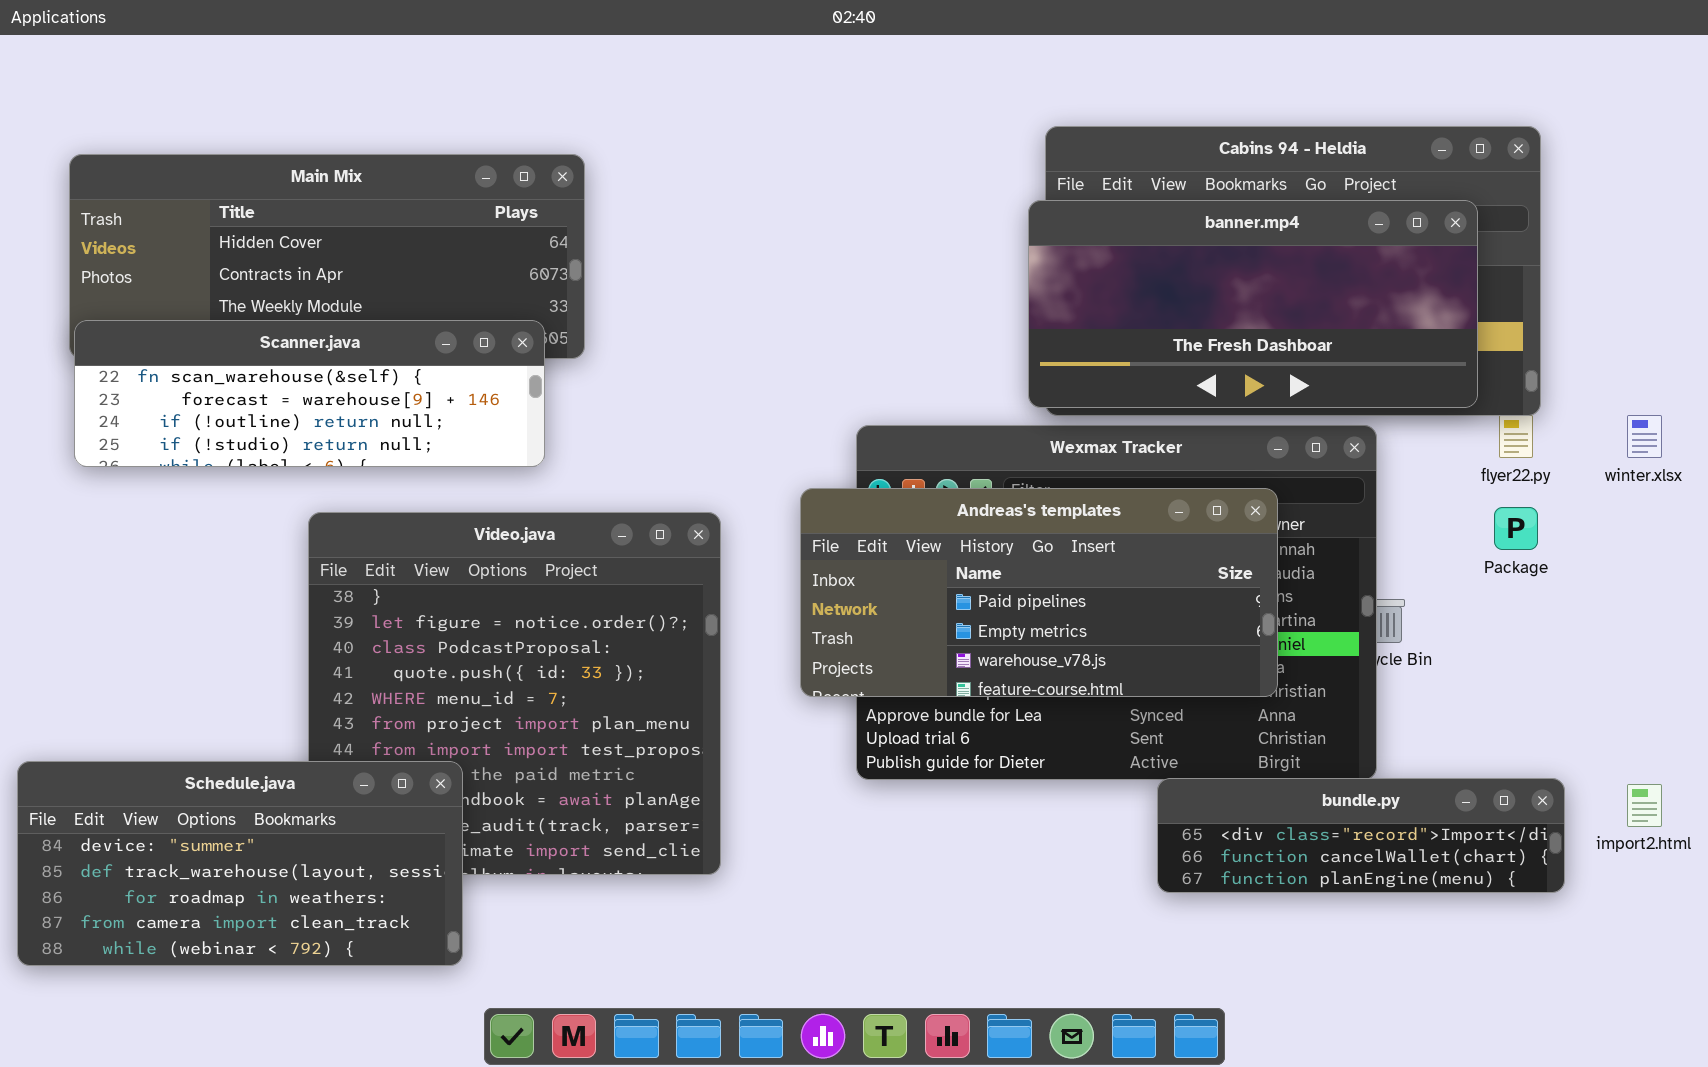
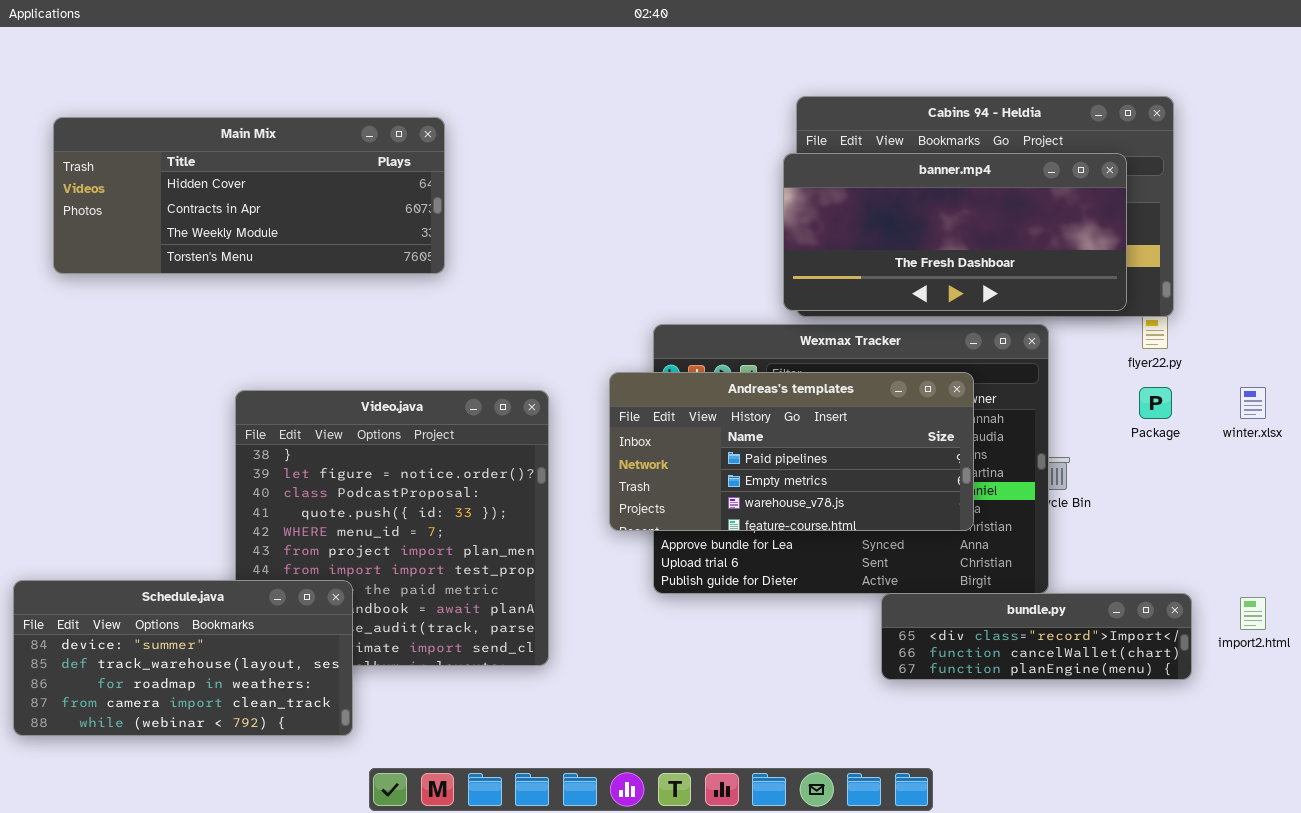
Scanner.java: [74,320,545,467] -> none, closed
winter.xlsx: [1627,415,1662,458] -> [1240,387,1266,419], moved

